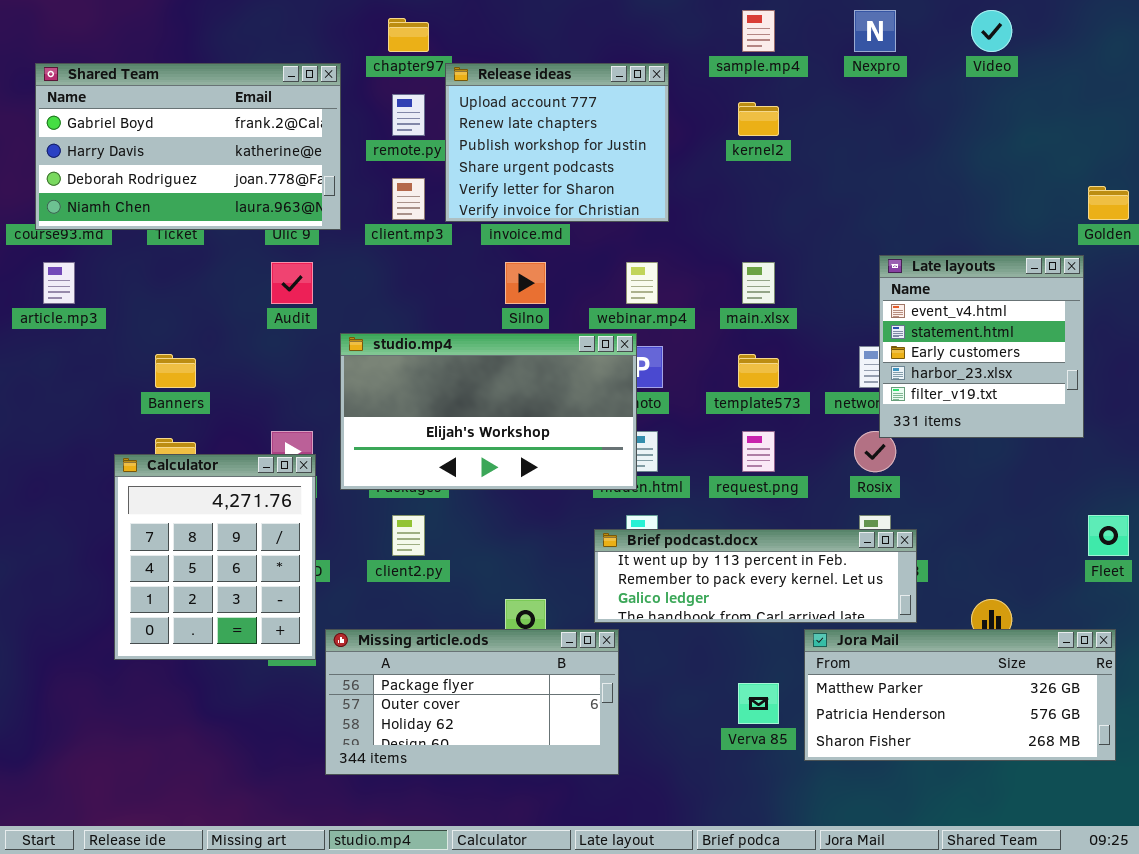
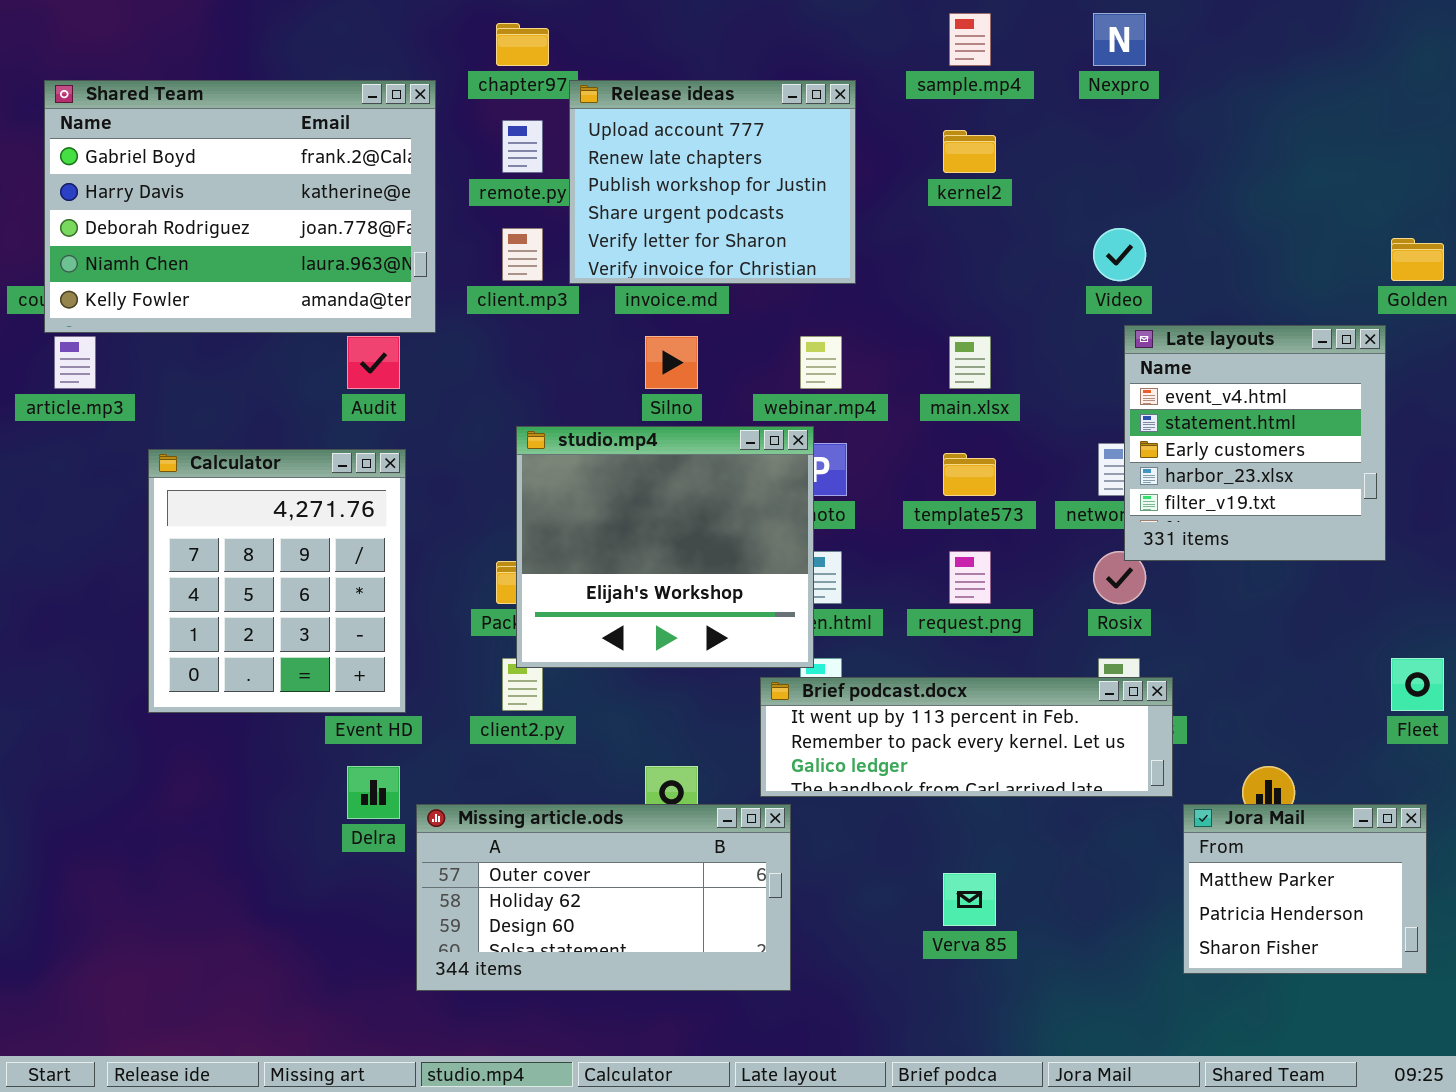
Video: [971,10,1012,52] -> [1093,228,1146,281], moved
Shared Team: [35,63,341,230] -> [44,80,436,333], resized
studio.mp4: [340,333,637,490] -> [516,426,814,668], resized
Calculator: [114,454,316,660] -> [148,449,406,713], moved
Missing article.ods: [325,629,619,775] -> [416,804,791,991], scrolled down 1 row
Jora Mail: [804,629,1116,761] -> [1183,804,1427,974], resized

